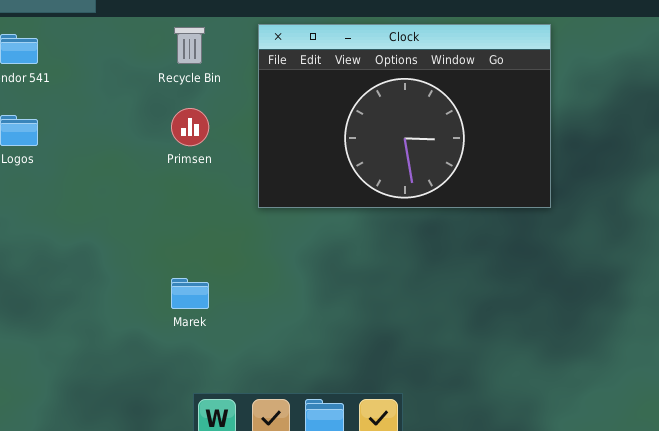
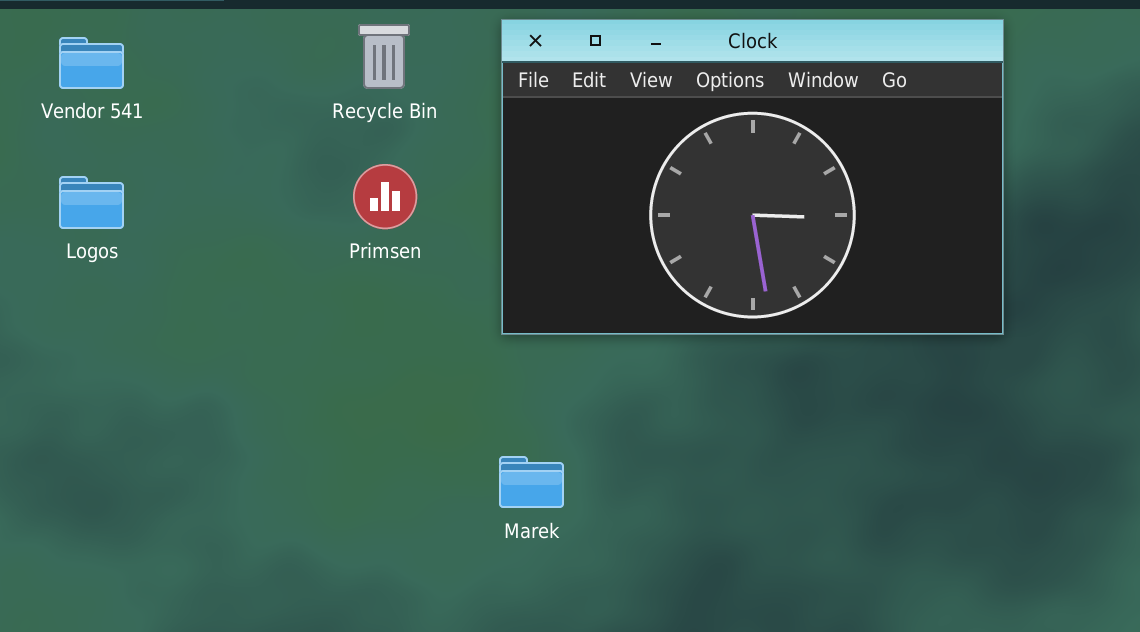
Marek: [171,278,209,309] -> [499,456,564,508], moved

